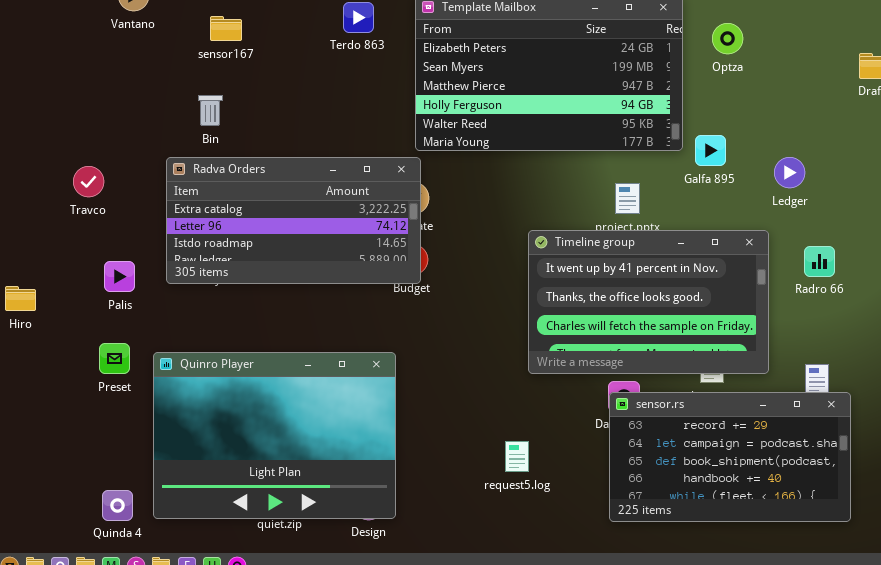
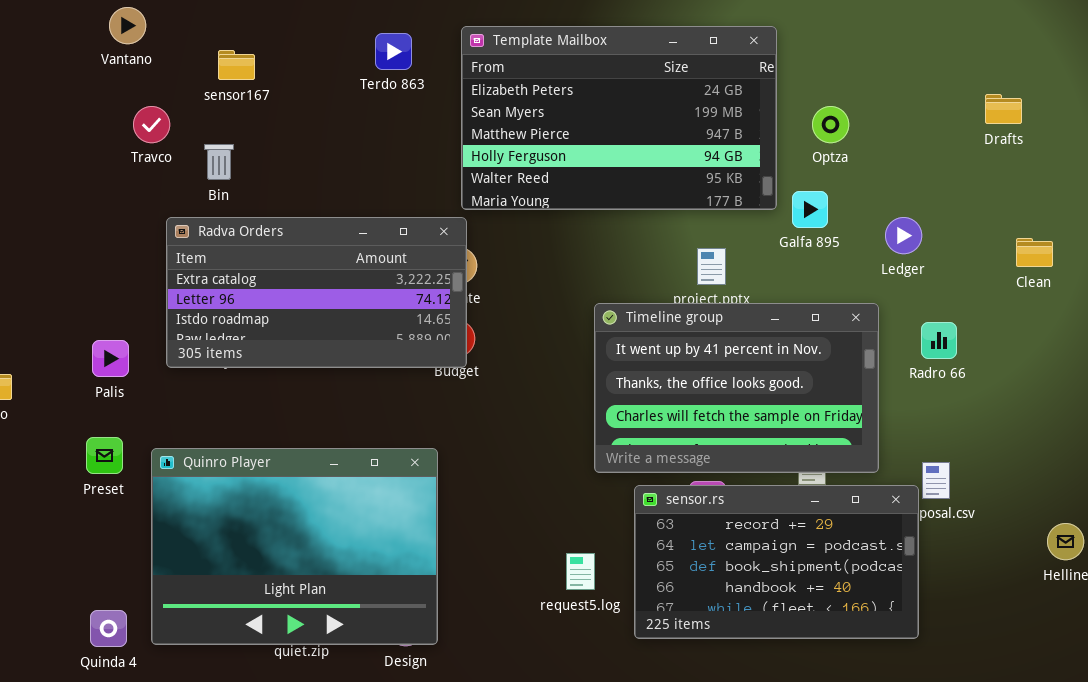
Optza: [712,23,743,54] -> [812,106,849,143], moved
Travco: [73,166,104,197] -> [133,106,170,143], moved
sensor.rs: [609,392,851,522] -> [634,485,919,639], moved

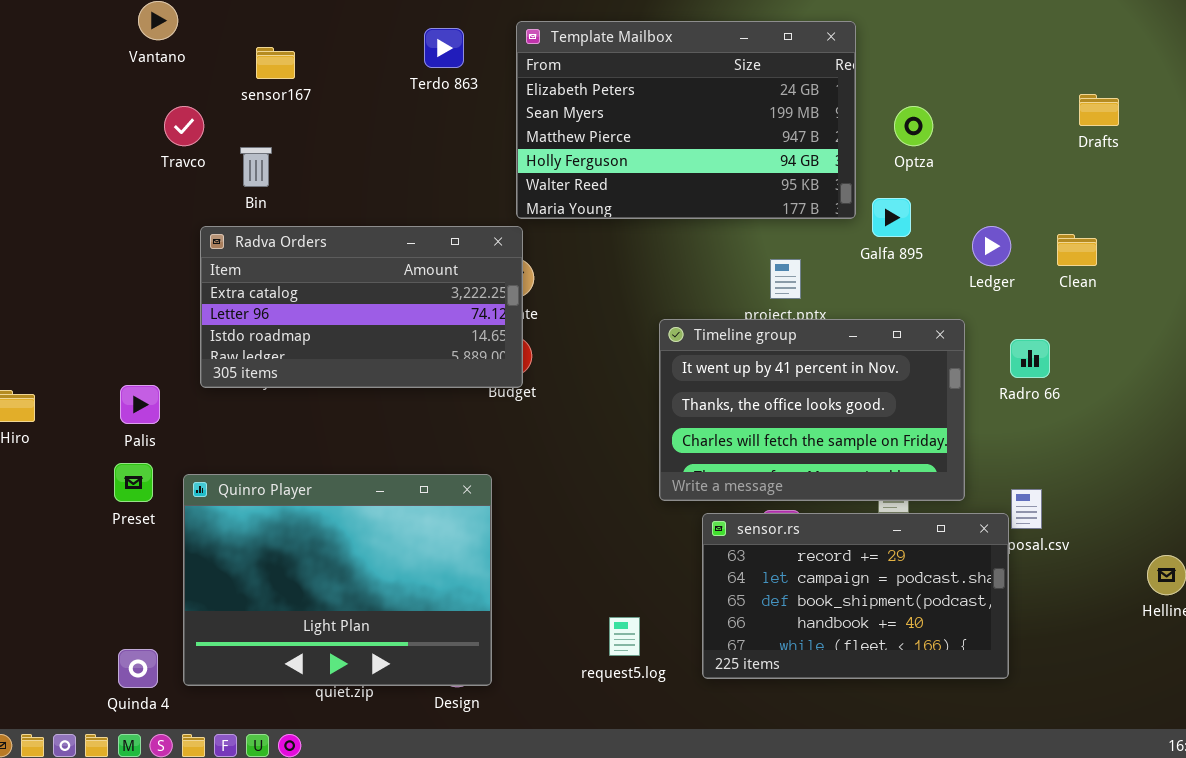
Clean: [1016,238,1053,267] -> [1057,234,1097,266], moved
Palis: [92,340,129,377] -> [120,385,160,424], moved
request5.log: [566,553,595,590] -> [609,617,640,656], moved

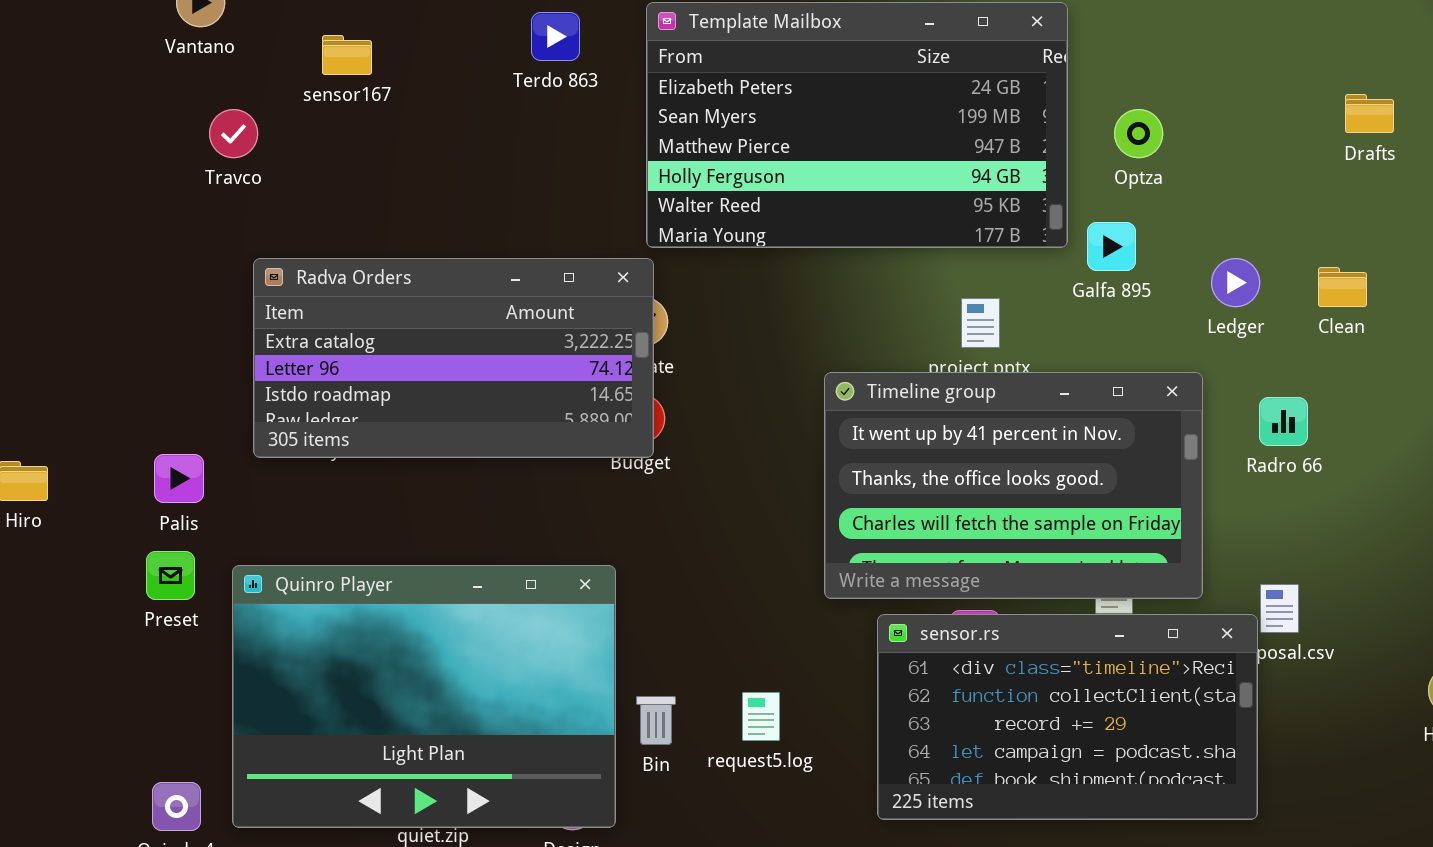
Bin: [240,147,272,187] -> [636,696,676,745], moved
sensor.rs: [702,513,1009,679] -> [877,614,1258,820], scrolled up 2 rows
request5.log: [609,617,640,656] -> [742,692,780,741], moved

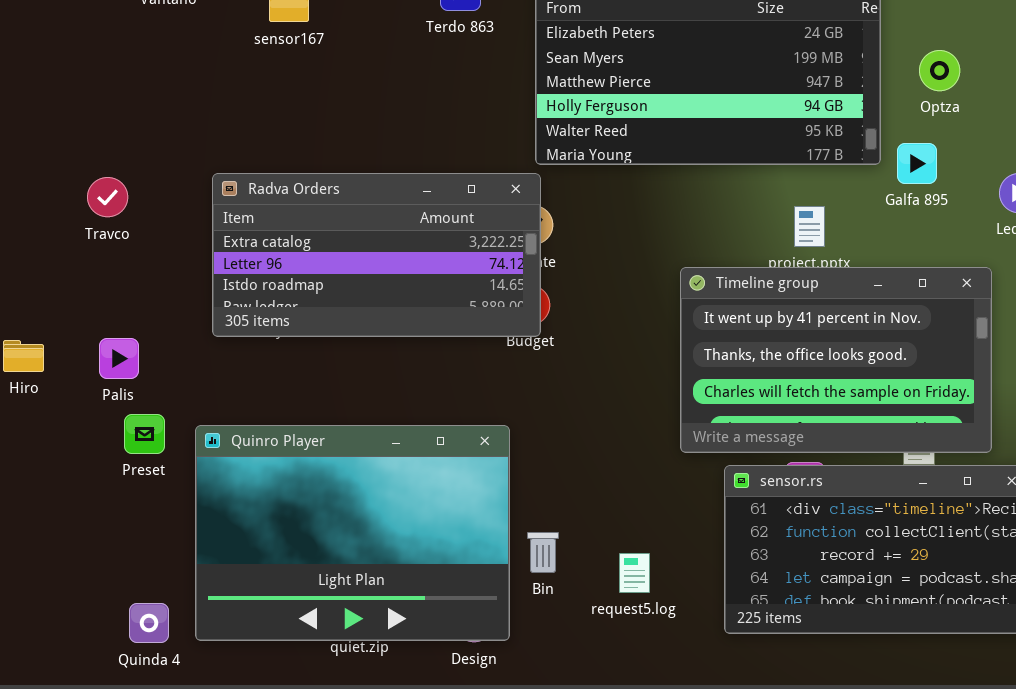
Travco: [209,109,258,158] -> [87,177,128,217], moved
Palis: [154,454,204,503] -> [99,338,139,379], moved
request5.log: [742,692,780,741] -> [619,553,650,593], moved

